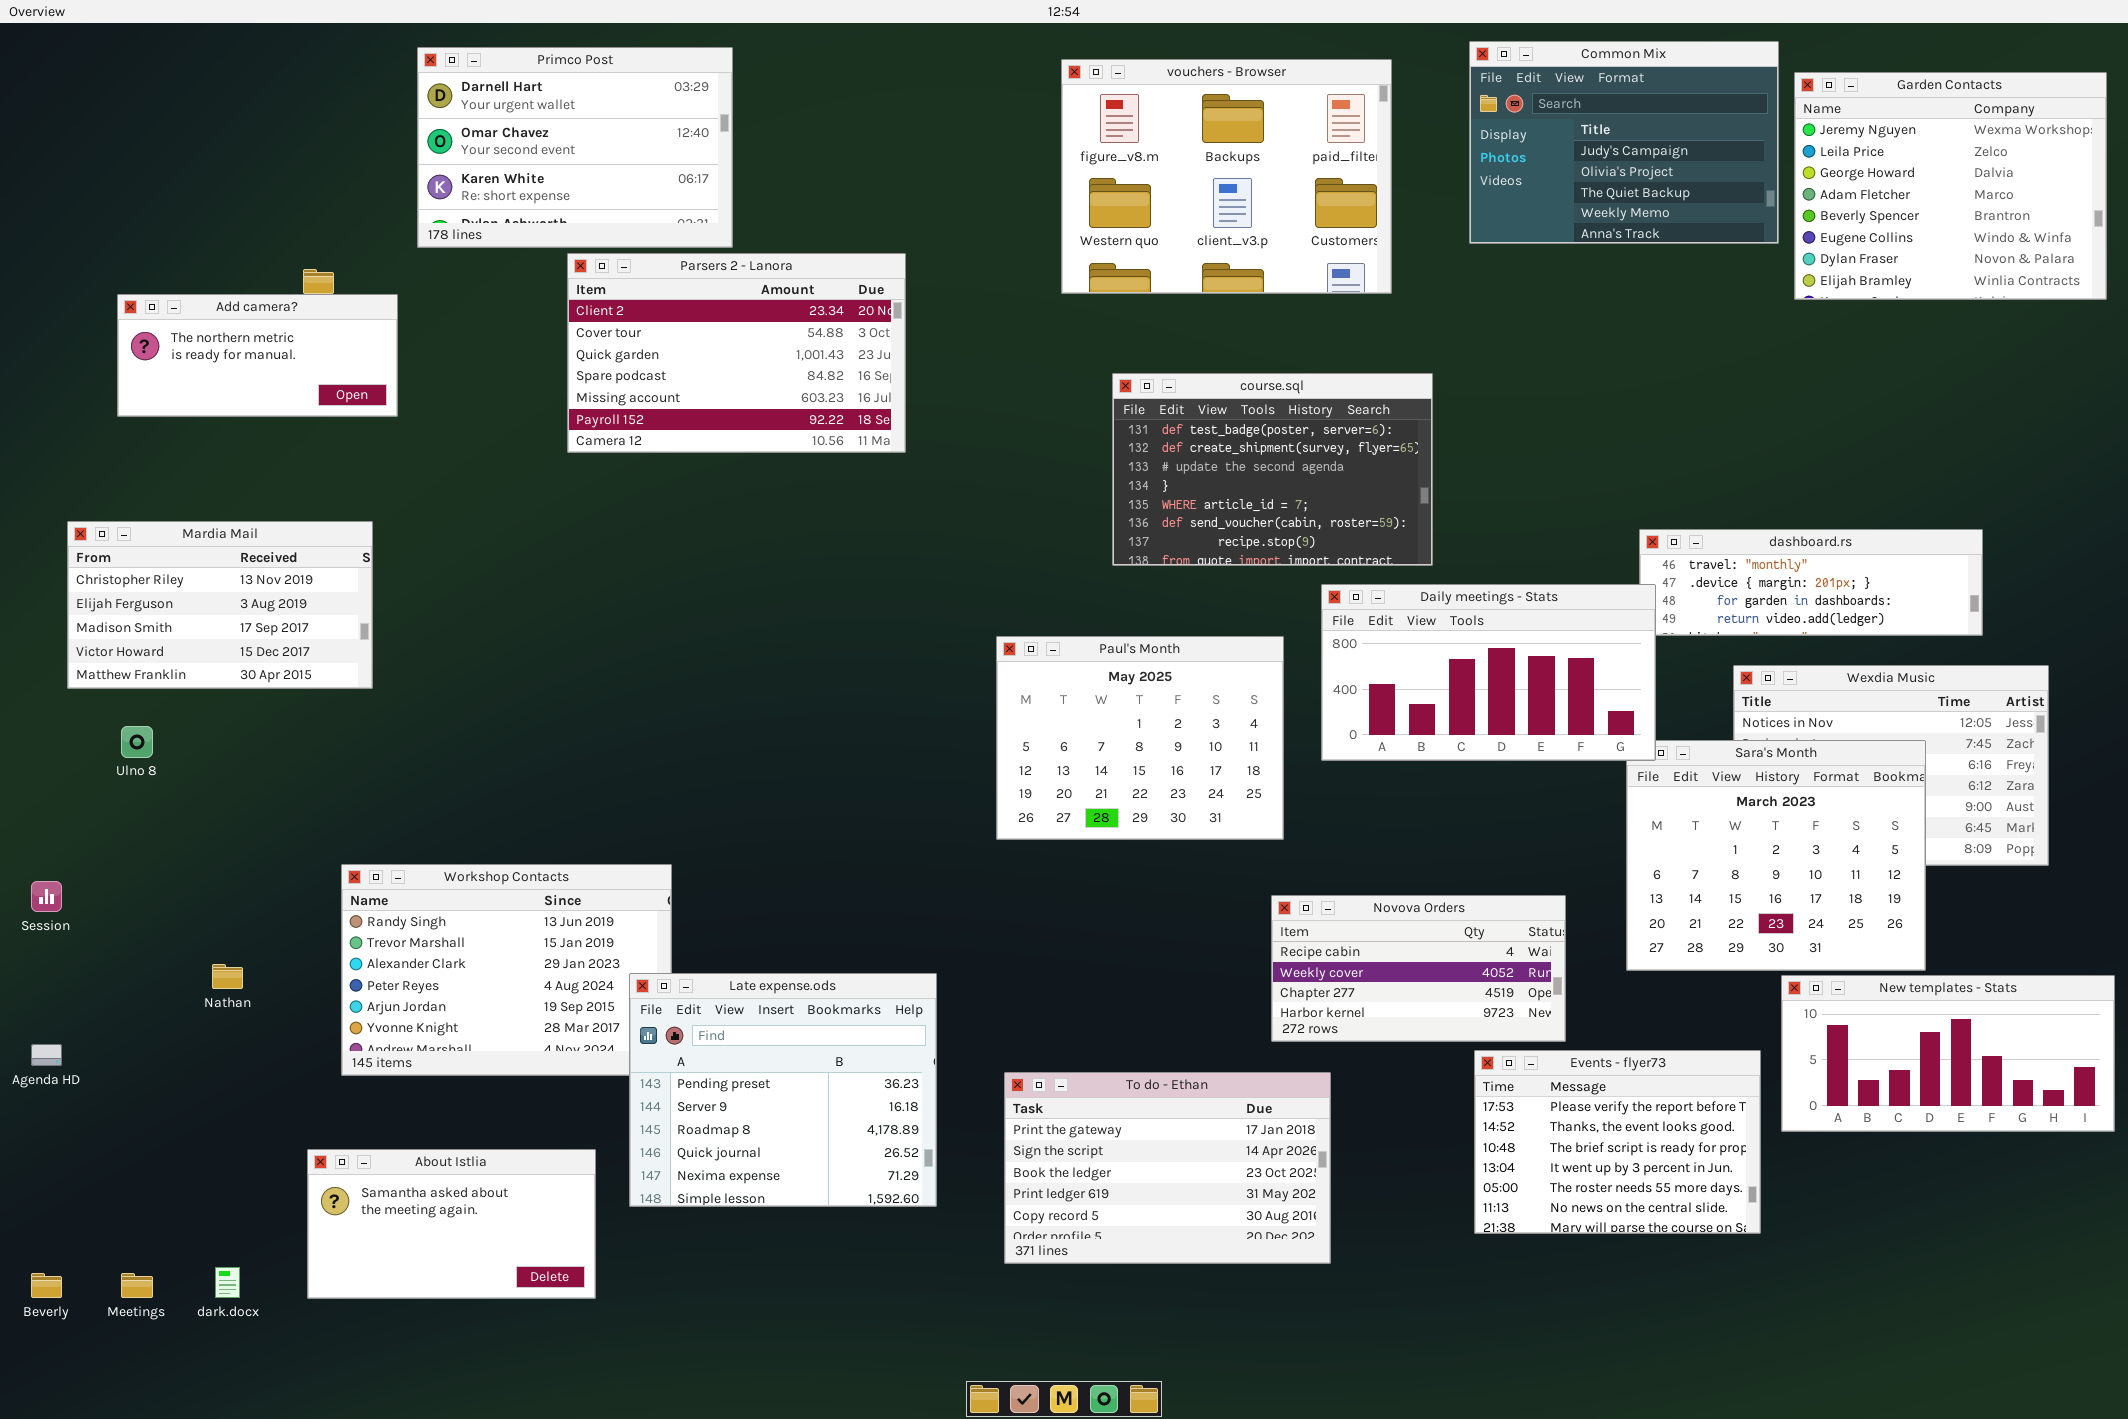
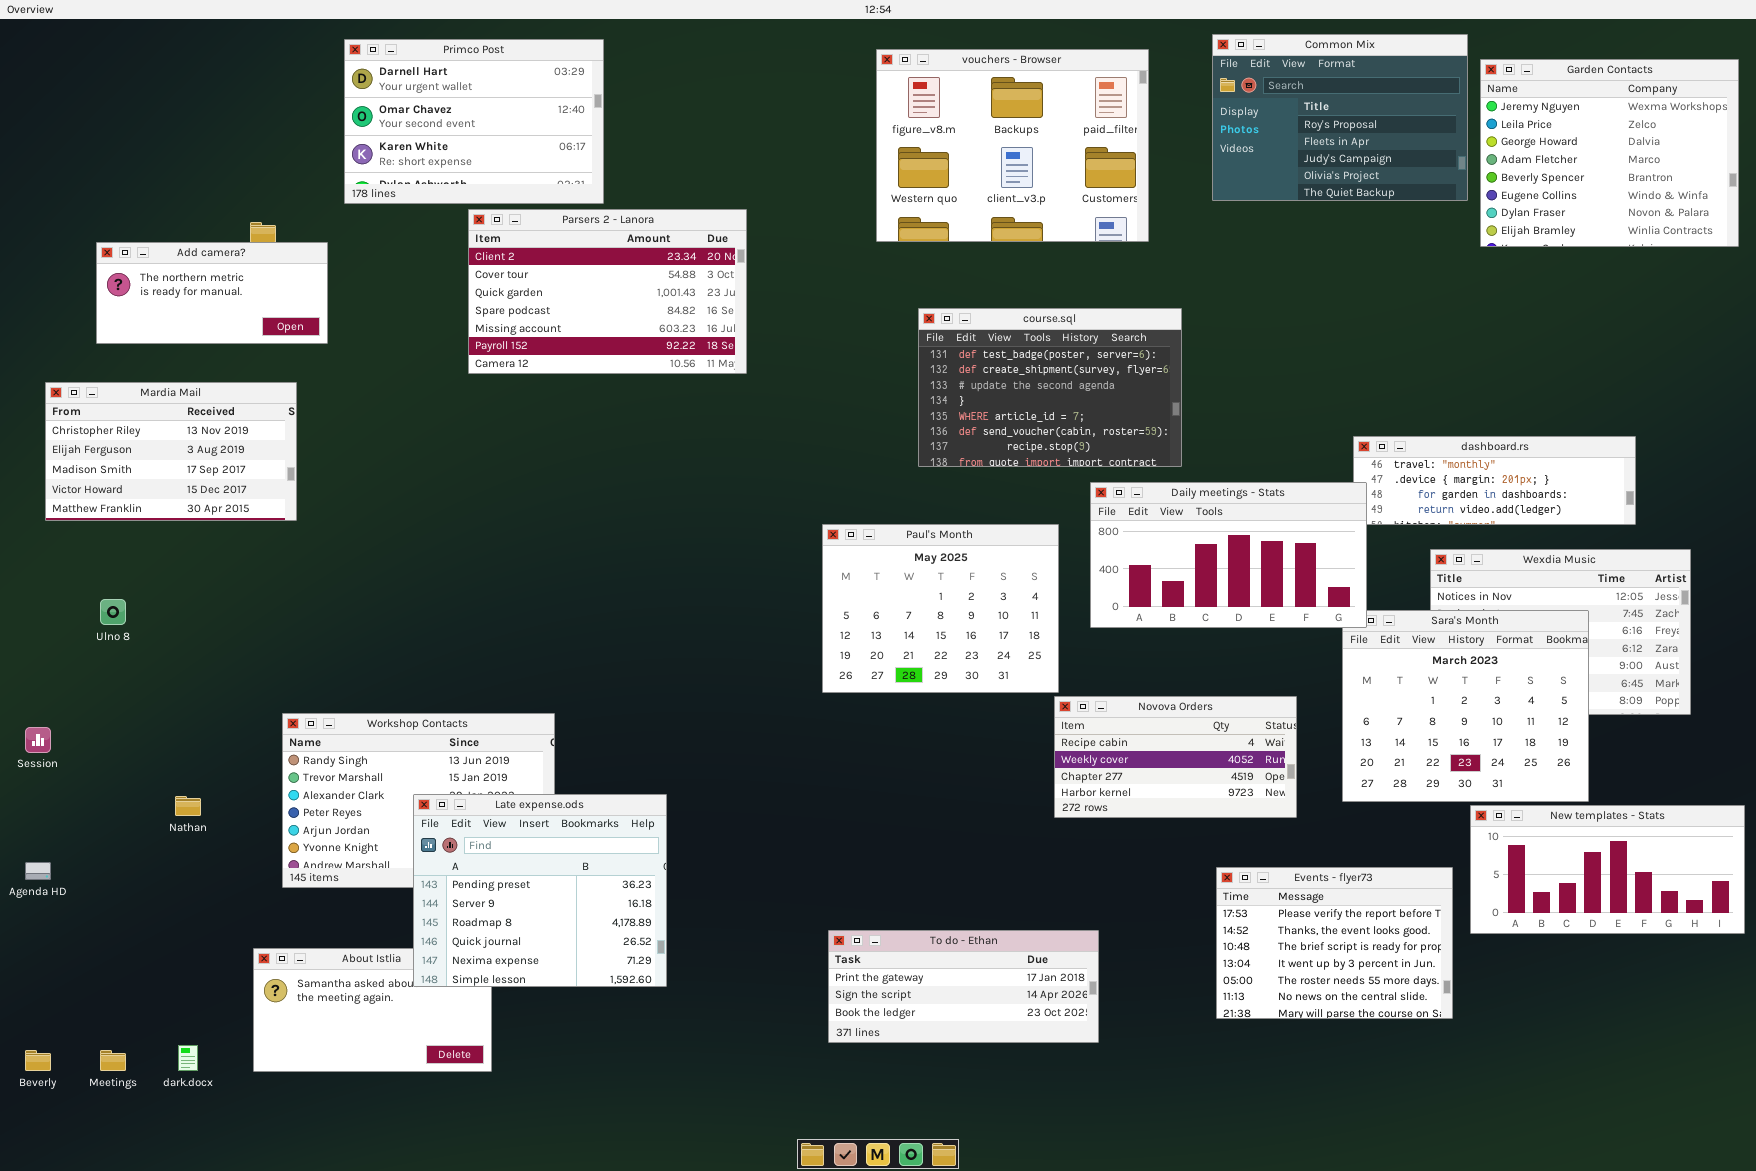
Common Mix: [1469,41,1779,244] -> [1212,34,1468,201], scrolled up 2 rows
Mardia Mail: [67,521,373,689] -> [45,382,297,521], moved
Novova Orders: [1271,895,1566,1042] -> [1054,696,1297,818], moved
Late expense.ods: [629,973,937,1207] -> [413,794,667,987], moved
To do - Ethan: [1004,1072,1331,1264] -> [828,930,1099,1043], resized

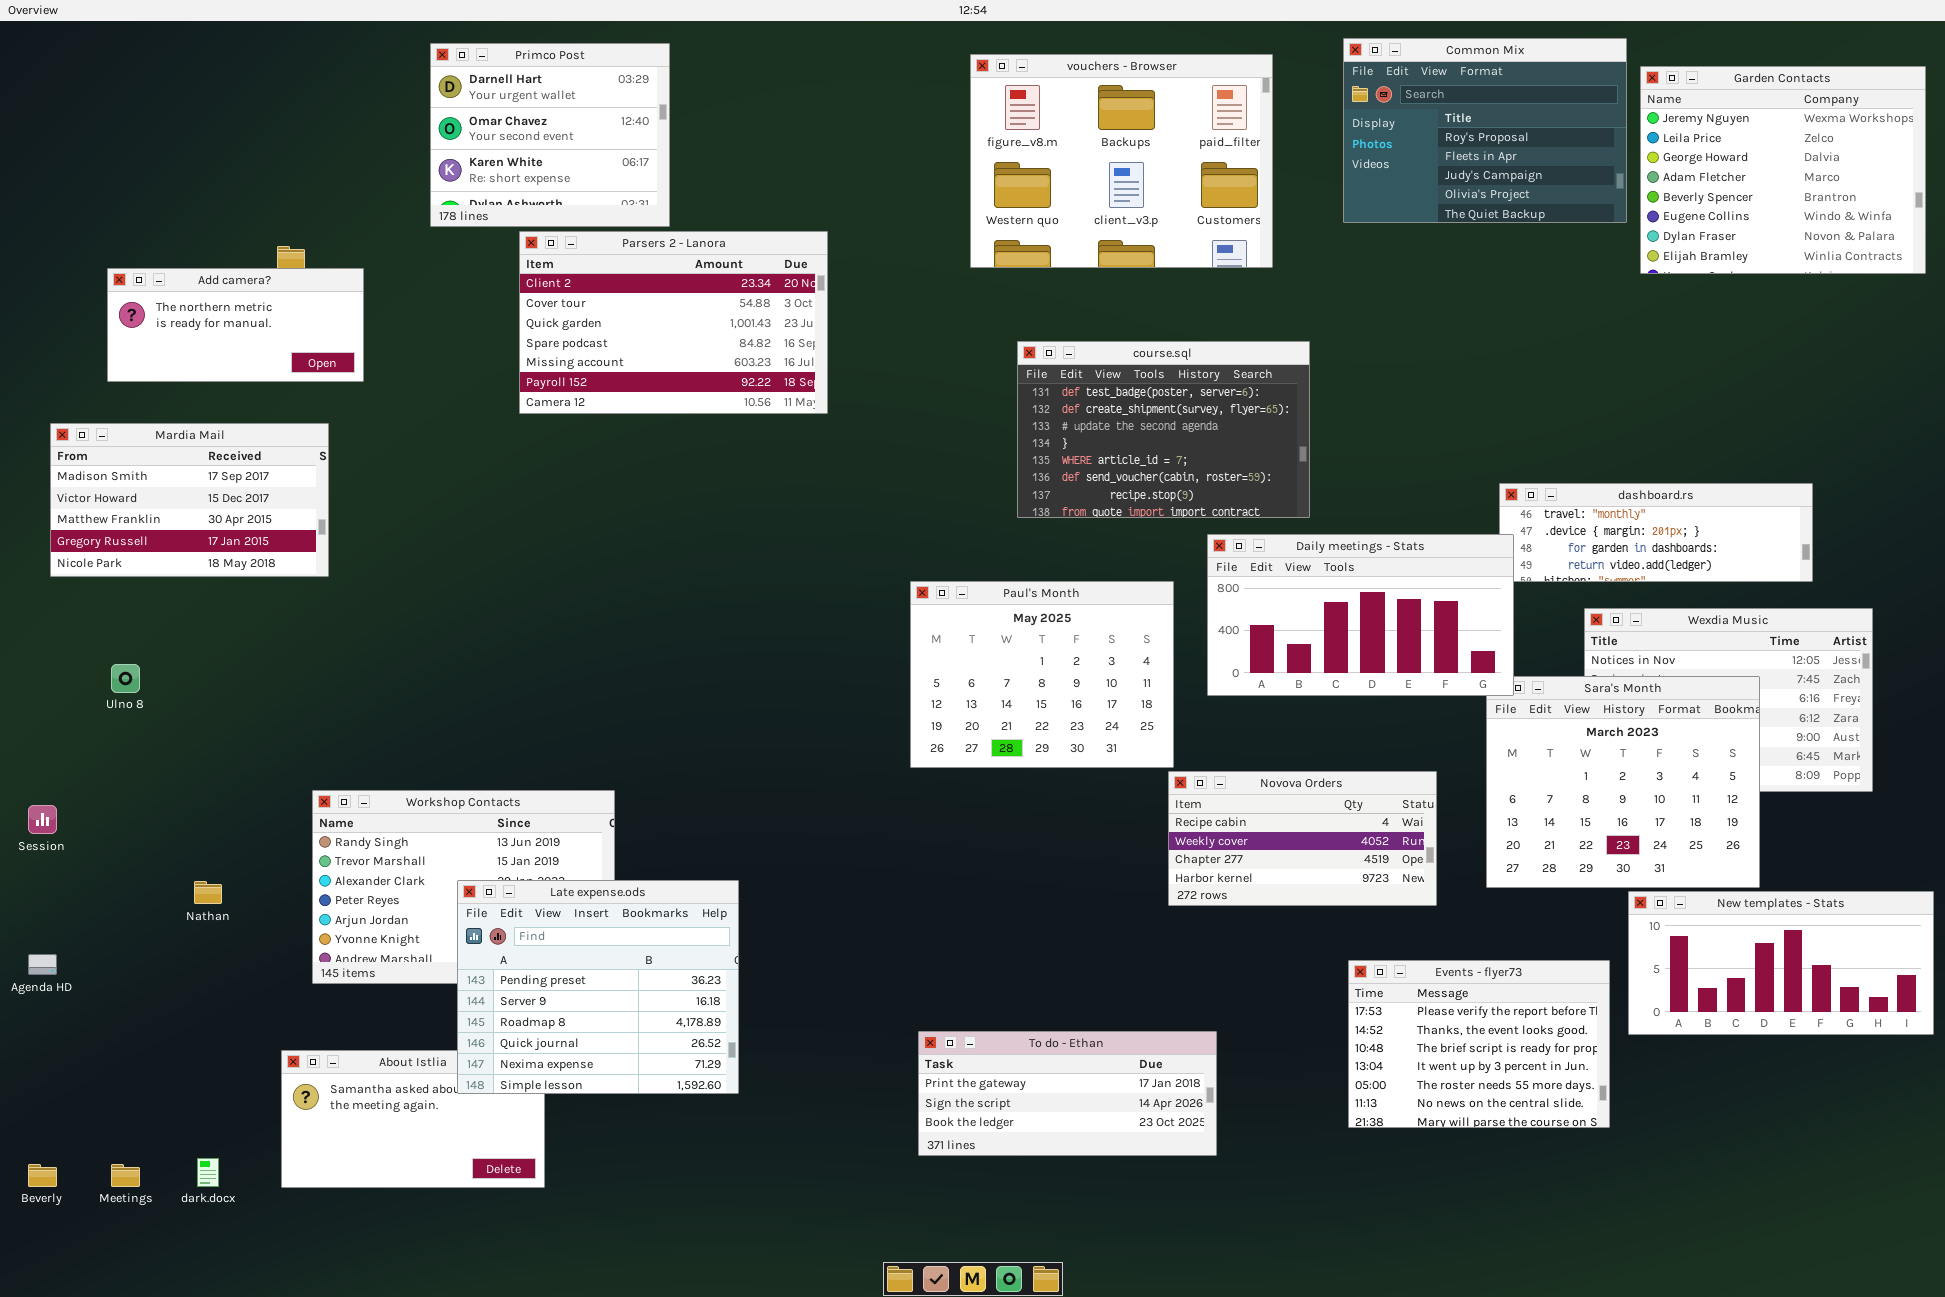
Primco Post: [344,39,604,204] -> [430,43,670,227], resized
Mardia Mail: [45,382,297,521] -> [50,423,329,577], scrolled down 2 rows

